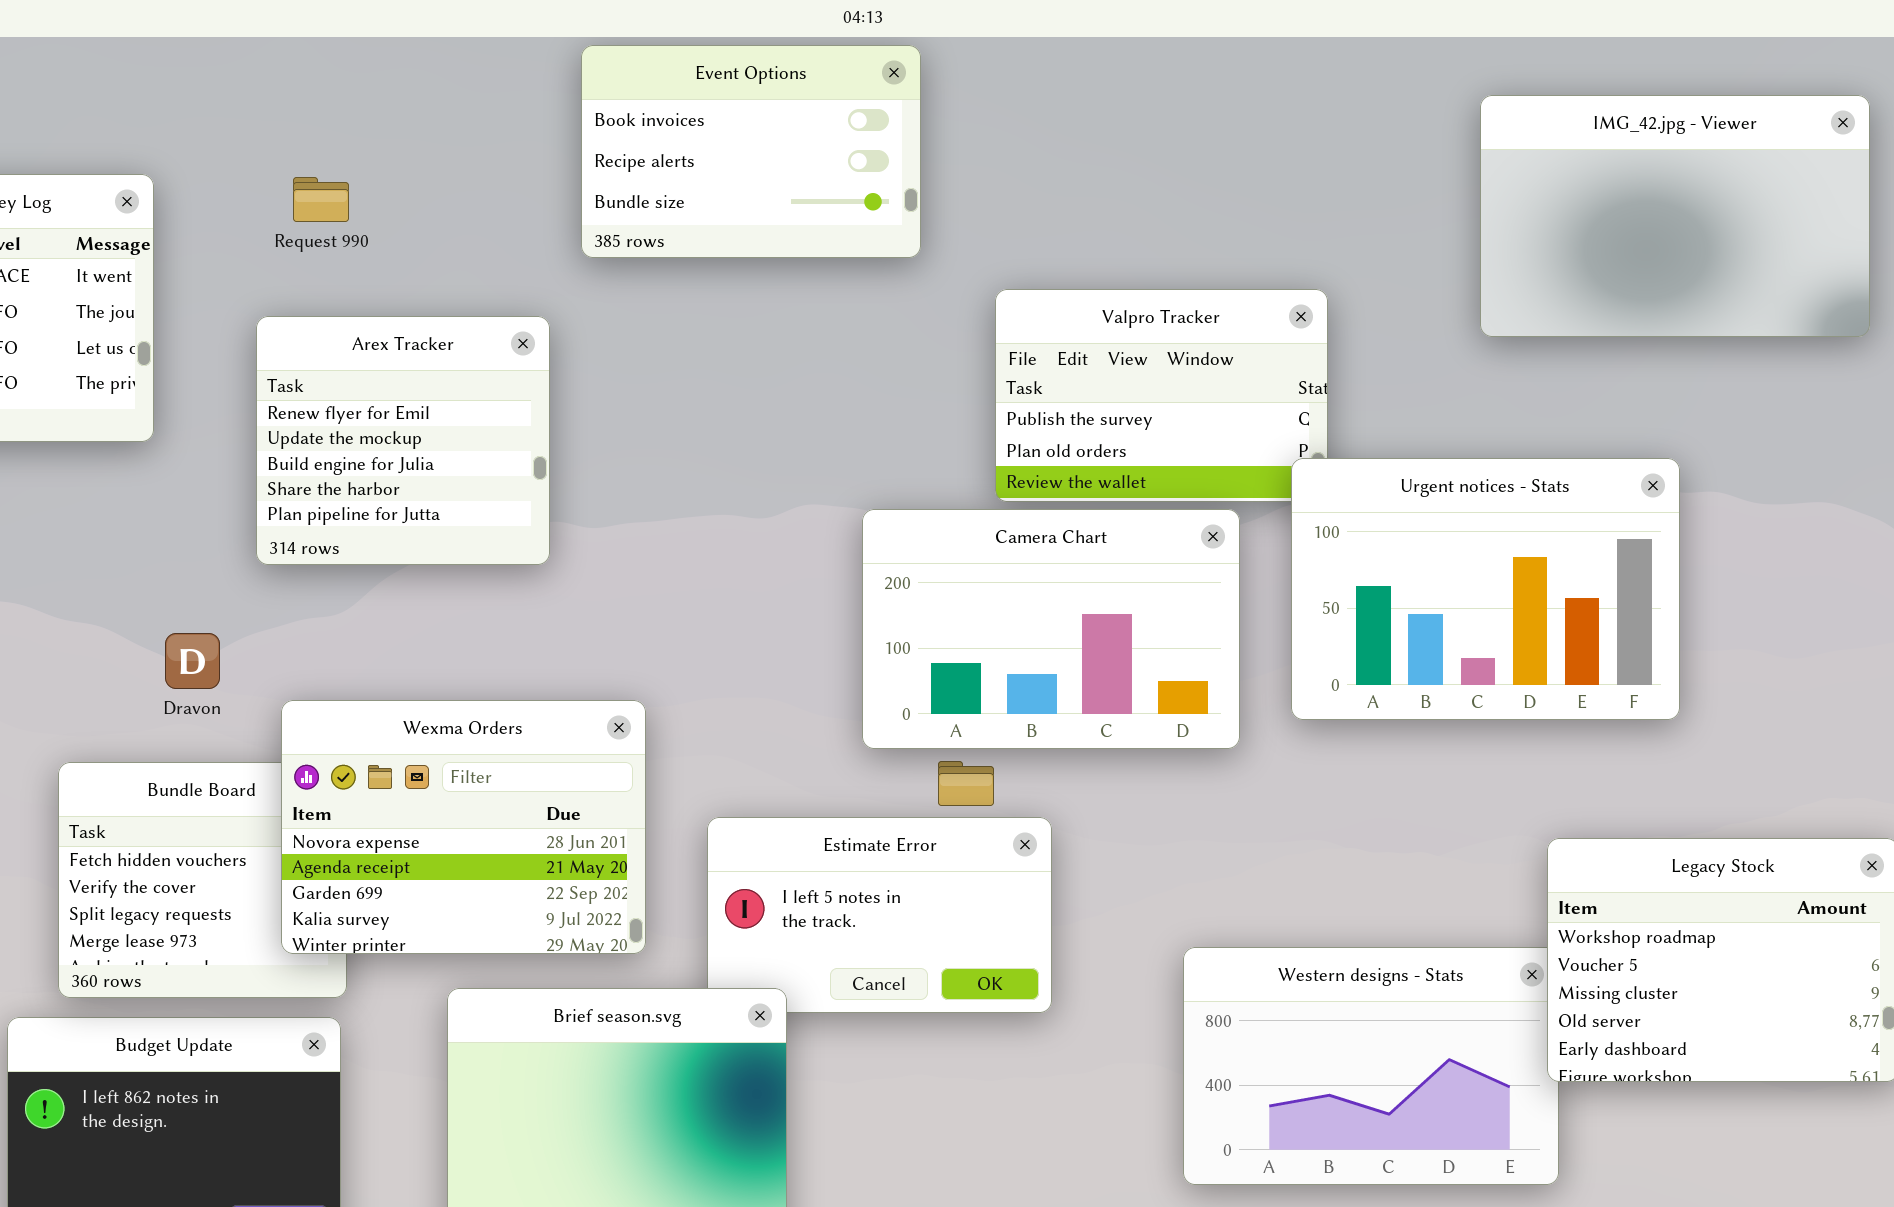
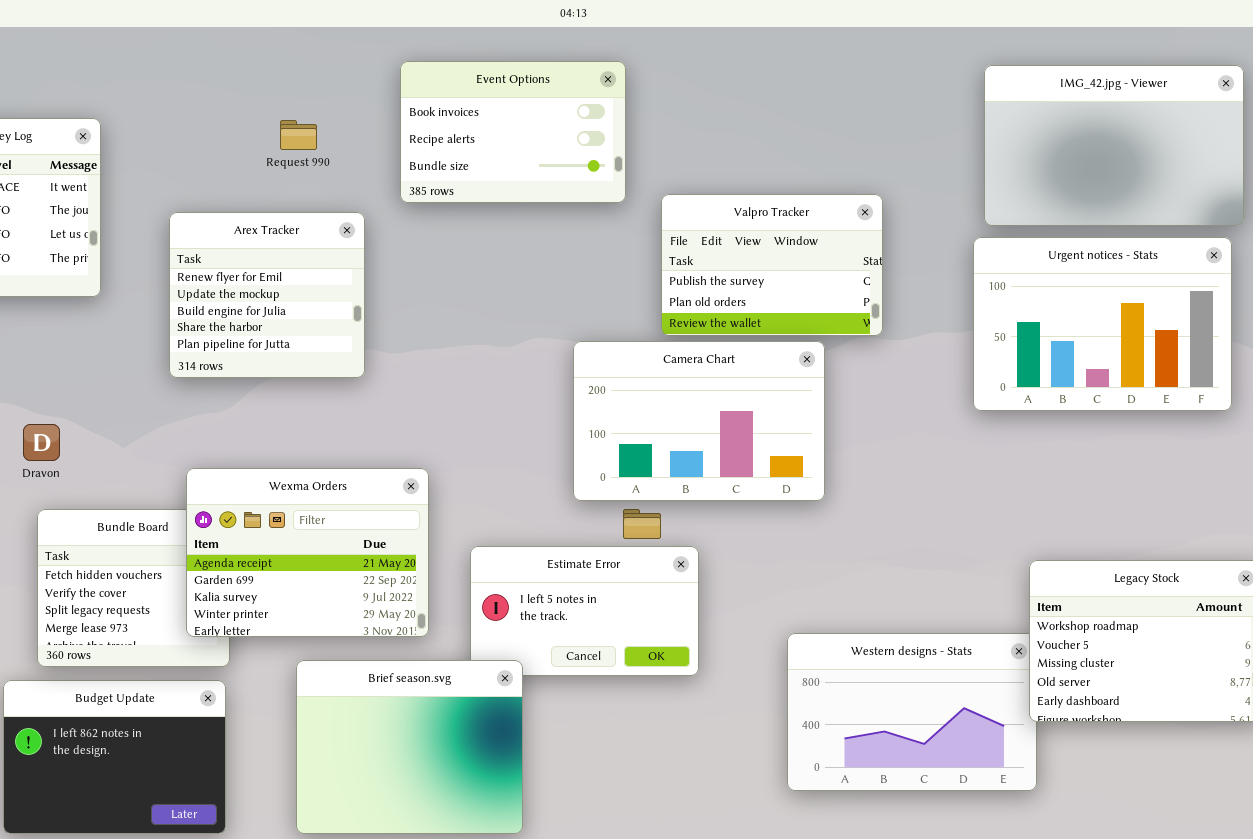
Event Options: [581,45,921,258] -> [400,61,626,203], moved
Request 990: [293,177,349,222] -> [280,120,317,150], moved
Urgent notices - Stats: [1291,458,1680,720] -> [973,237,1232,411], moved
Dravon: [165,633,220,689] -> [23,424,60,461], moved
Wexma Orders: [281,700,646,954] -> [186,468,429,637], scrolled down 1 row

